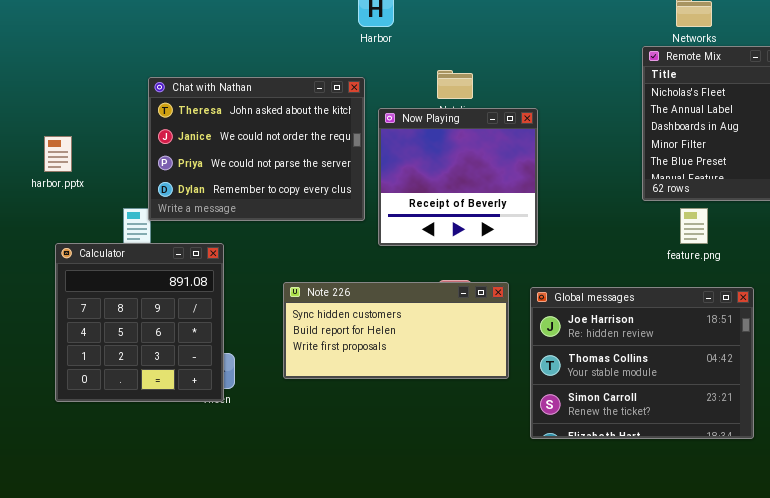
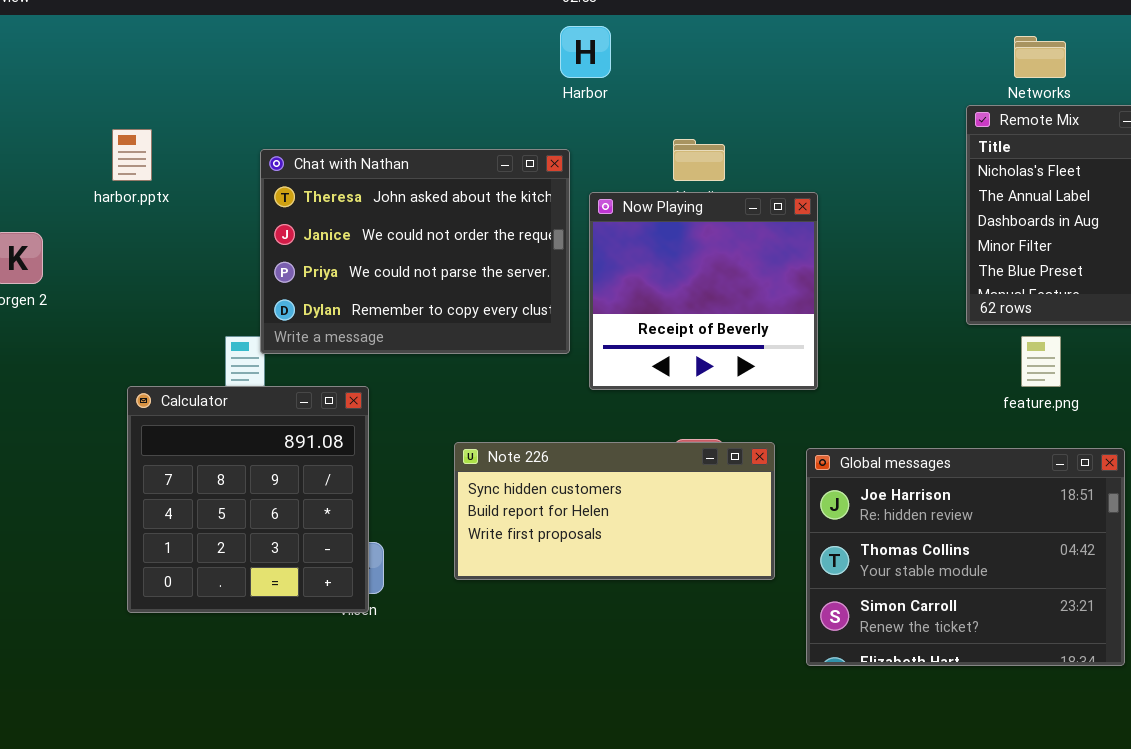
harbor.pptx: [44,136,72,172] -> [112,129,152,181], moved

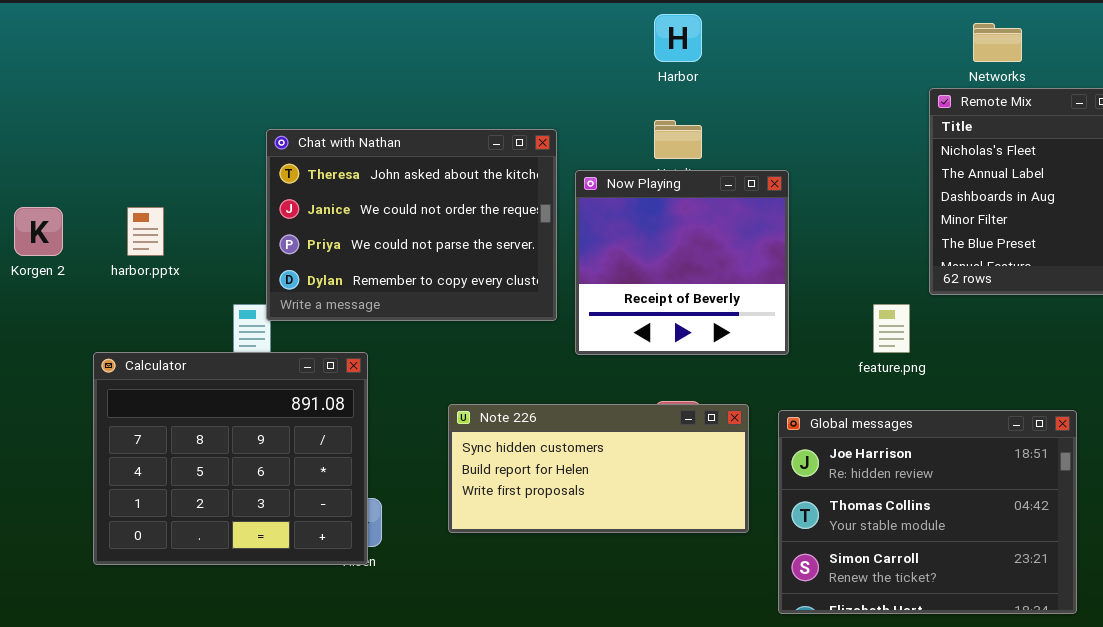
Harbor: [560,26,611,78] -> [654,14,702,62], moved
harbor.pptx: [112,129,152,181] -> [127,207,164,256], moved
feature.png: [1021,336,1061,387] -> [873,304,910,353], moved
Calculator: [127,386,369,613] -> [93,352,368,565], resized

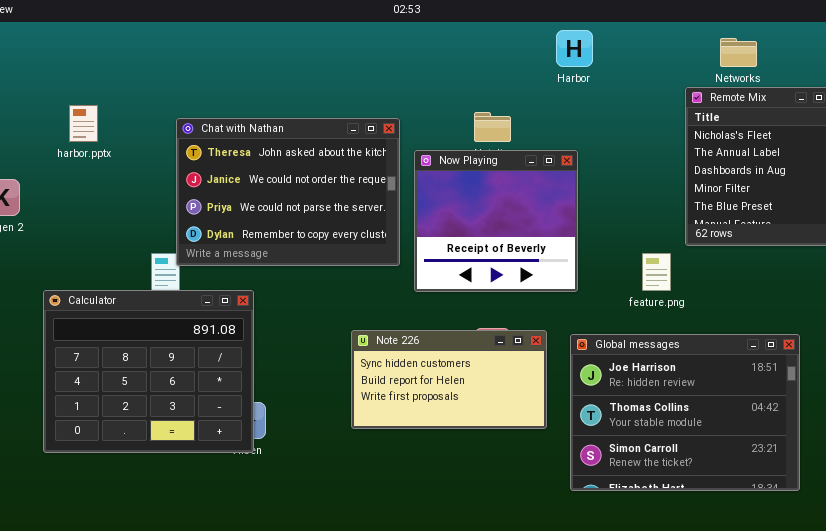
Harbor: [654,14,702,62] -> [556,30,593,67], moved
harbor.pptx: [127,207,164,256] -> [69,105,98,142], moved
Note 226: [448,404,749,533] -> [351,330,547,429], resized

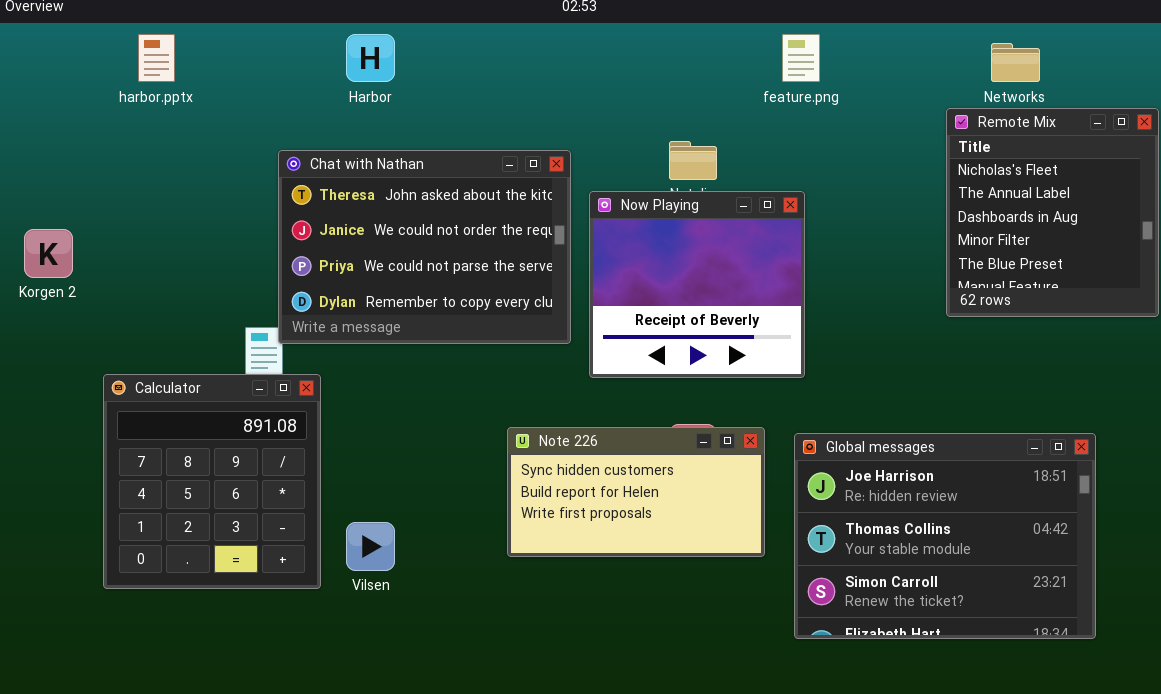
Harbor: [556,30,593,67] -> [346,34,395,82], moved
harbor.pptx: [69,105,98,142] -> [138,34,175,82], moved
feature.png: [642,253,671,291] -> [782,34,820,82], moved
Calculator: [43,290,254,453] -> [103,374,321,589], resized

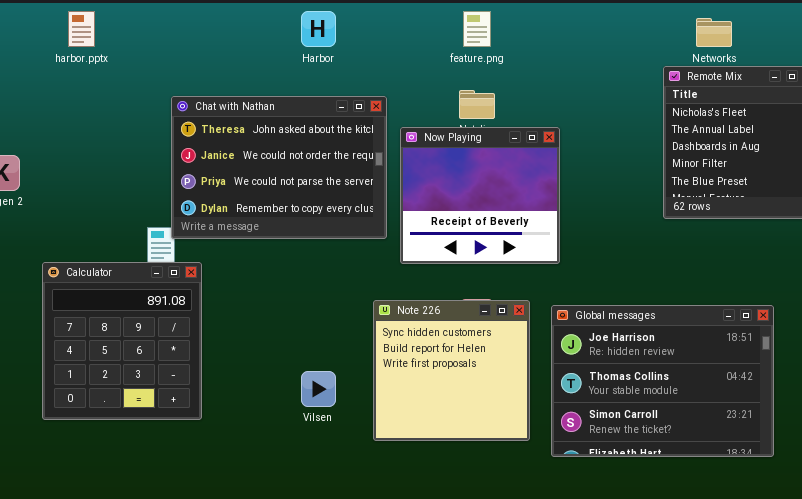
Harbor: [346,34,395,82] -> [301,11,336,47], moved
feature.png: [782,34,820,82] -> [463,11,491,47], moved
Note 226: [507,427,765,557] -> [373,300,530,441], resized
Vilsen: [346,522,395,571] -> [301,371,336,407], moved

